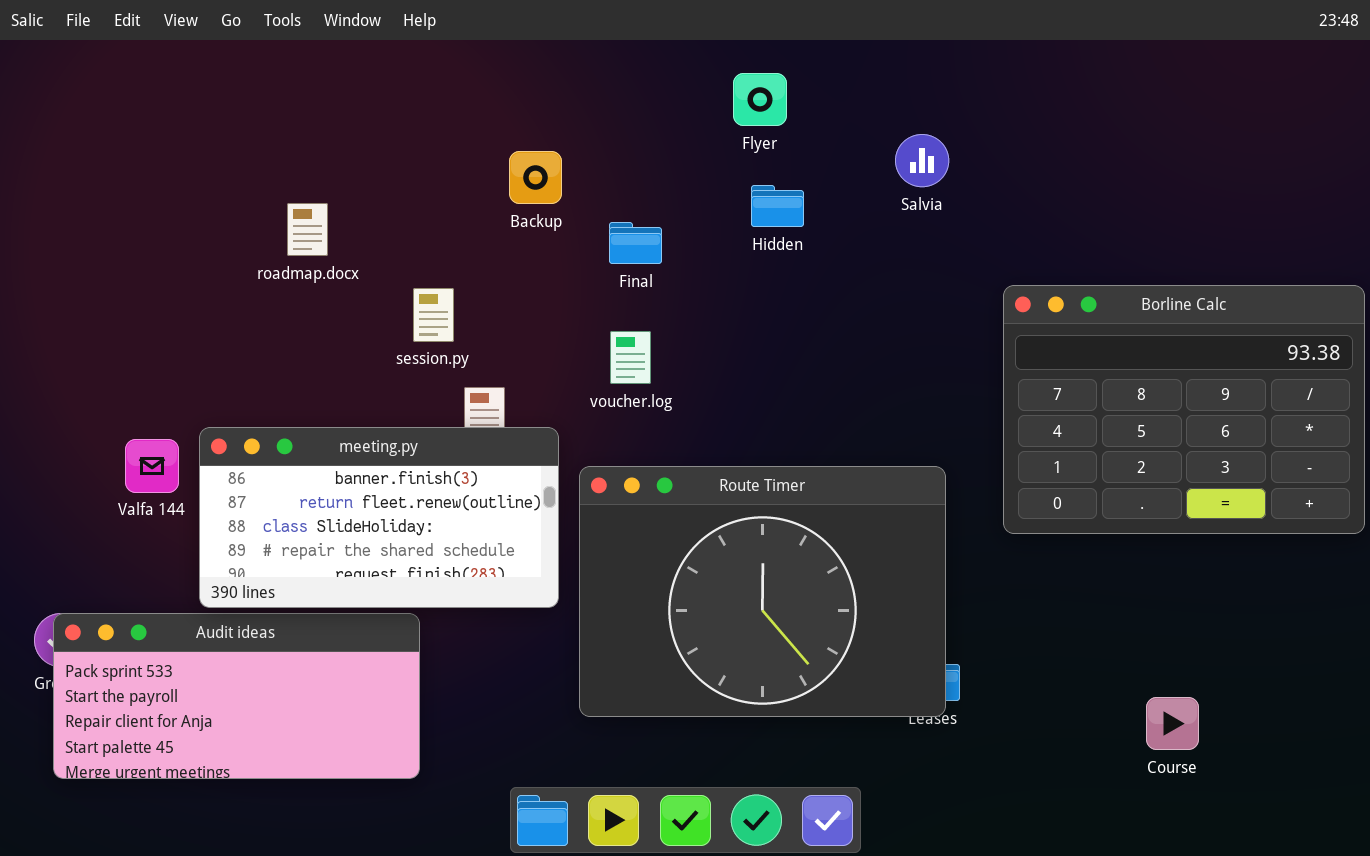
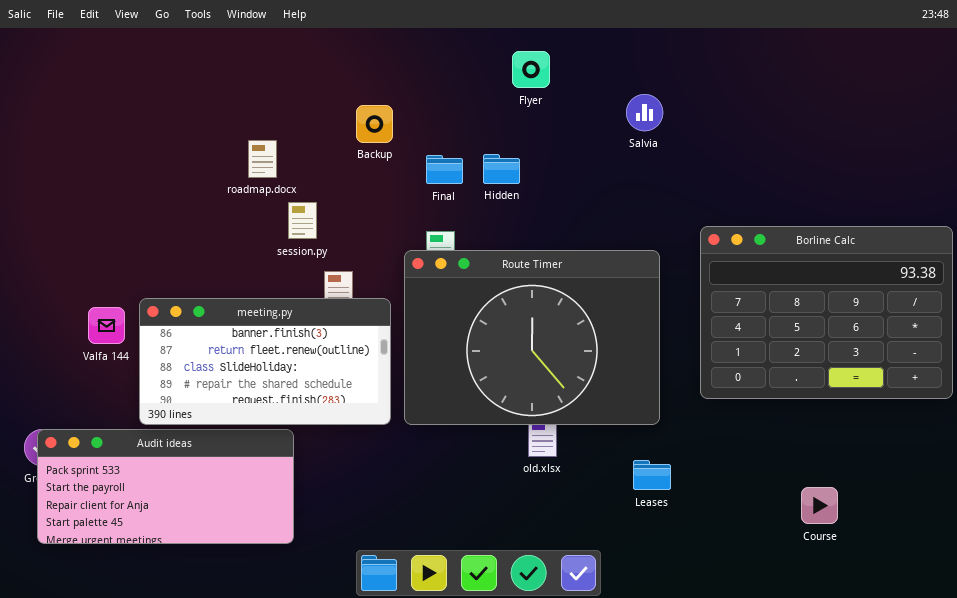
Hidden: [751,185,804,227] -> [483,154,520,184], moved
roadmap.docx: [287,203,328,256] -> [248,140,277,178], moved
Borline Calc: [1003,285,1365,534] -> [700,226,953,399], moved
Route Timer: [579,466,946,717] -> [404,250,660,425], moved

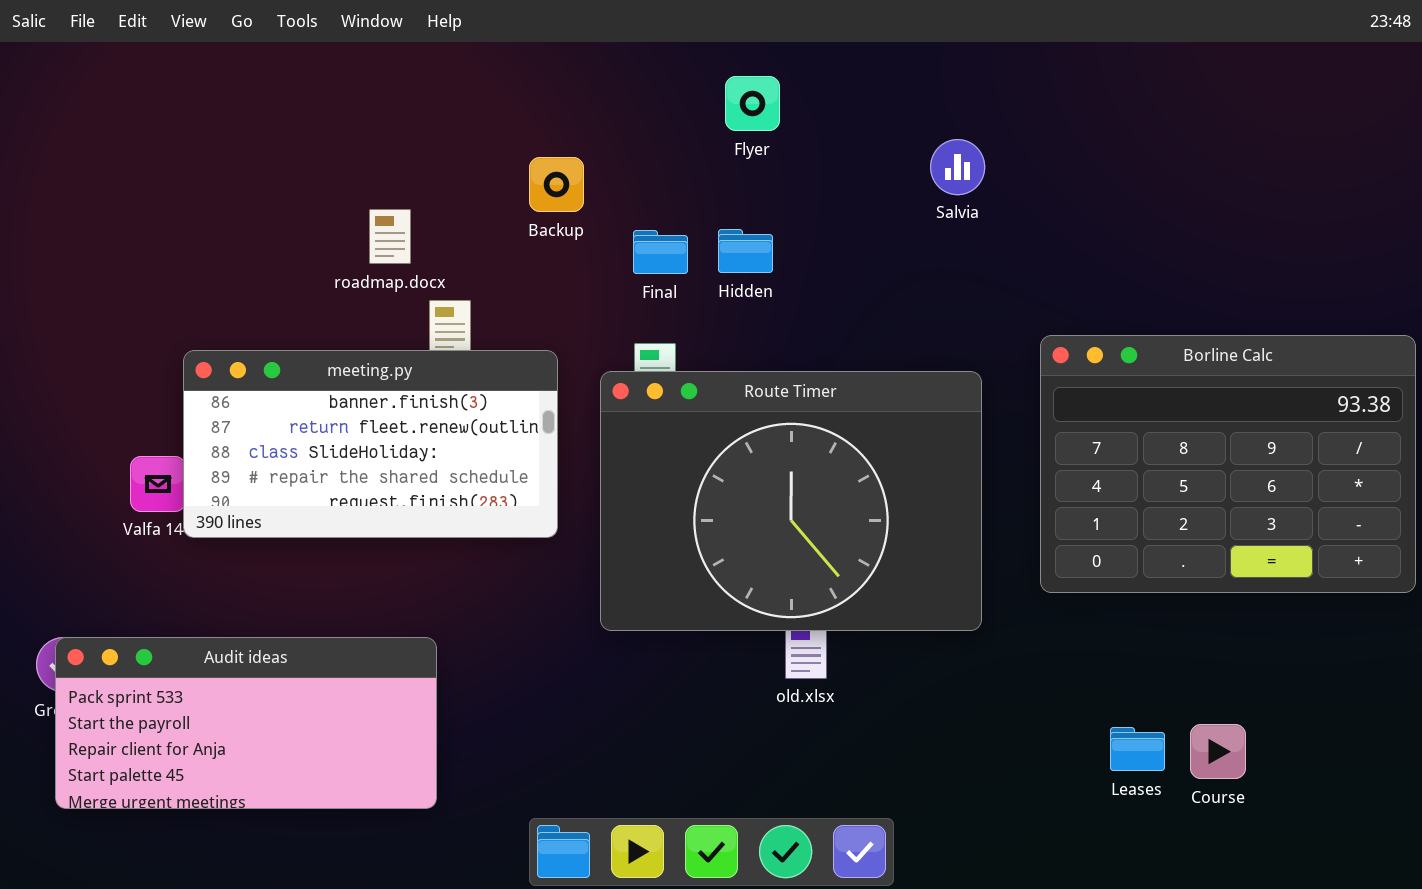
Flyer: [512,51,550,88] -> [725,76,780,131], moved
meeting.py: [139,298,391,425] -> [183,350,558,538], moved
Leases: [633,460,671,490] -> [1110,727,1165,771], moved

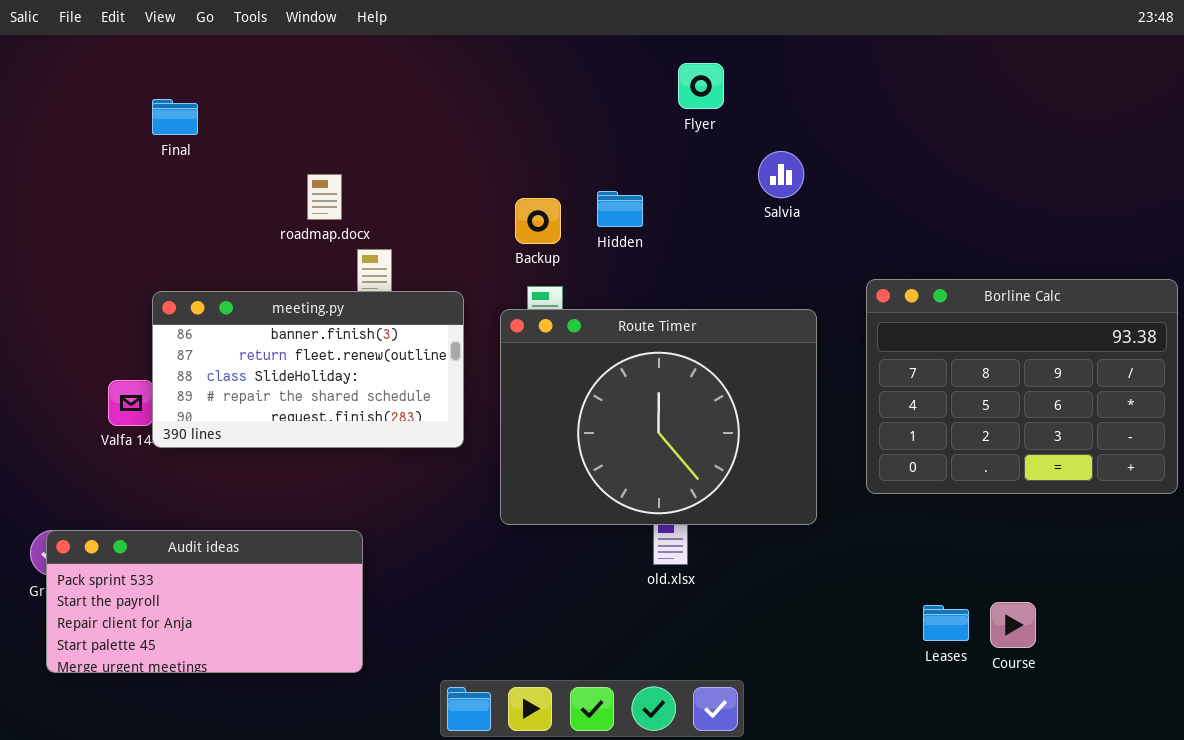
Flyer: [725,76,780,131] -> [678,63,724,109], moved
Salvia: [930,139,985,195] -> [758,151,804,198], moved
Backup: [529,157,584,212] -> [515,198,561,244], moved
Final: [633,230,688,274] -> [152,99,198,135], moved

